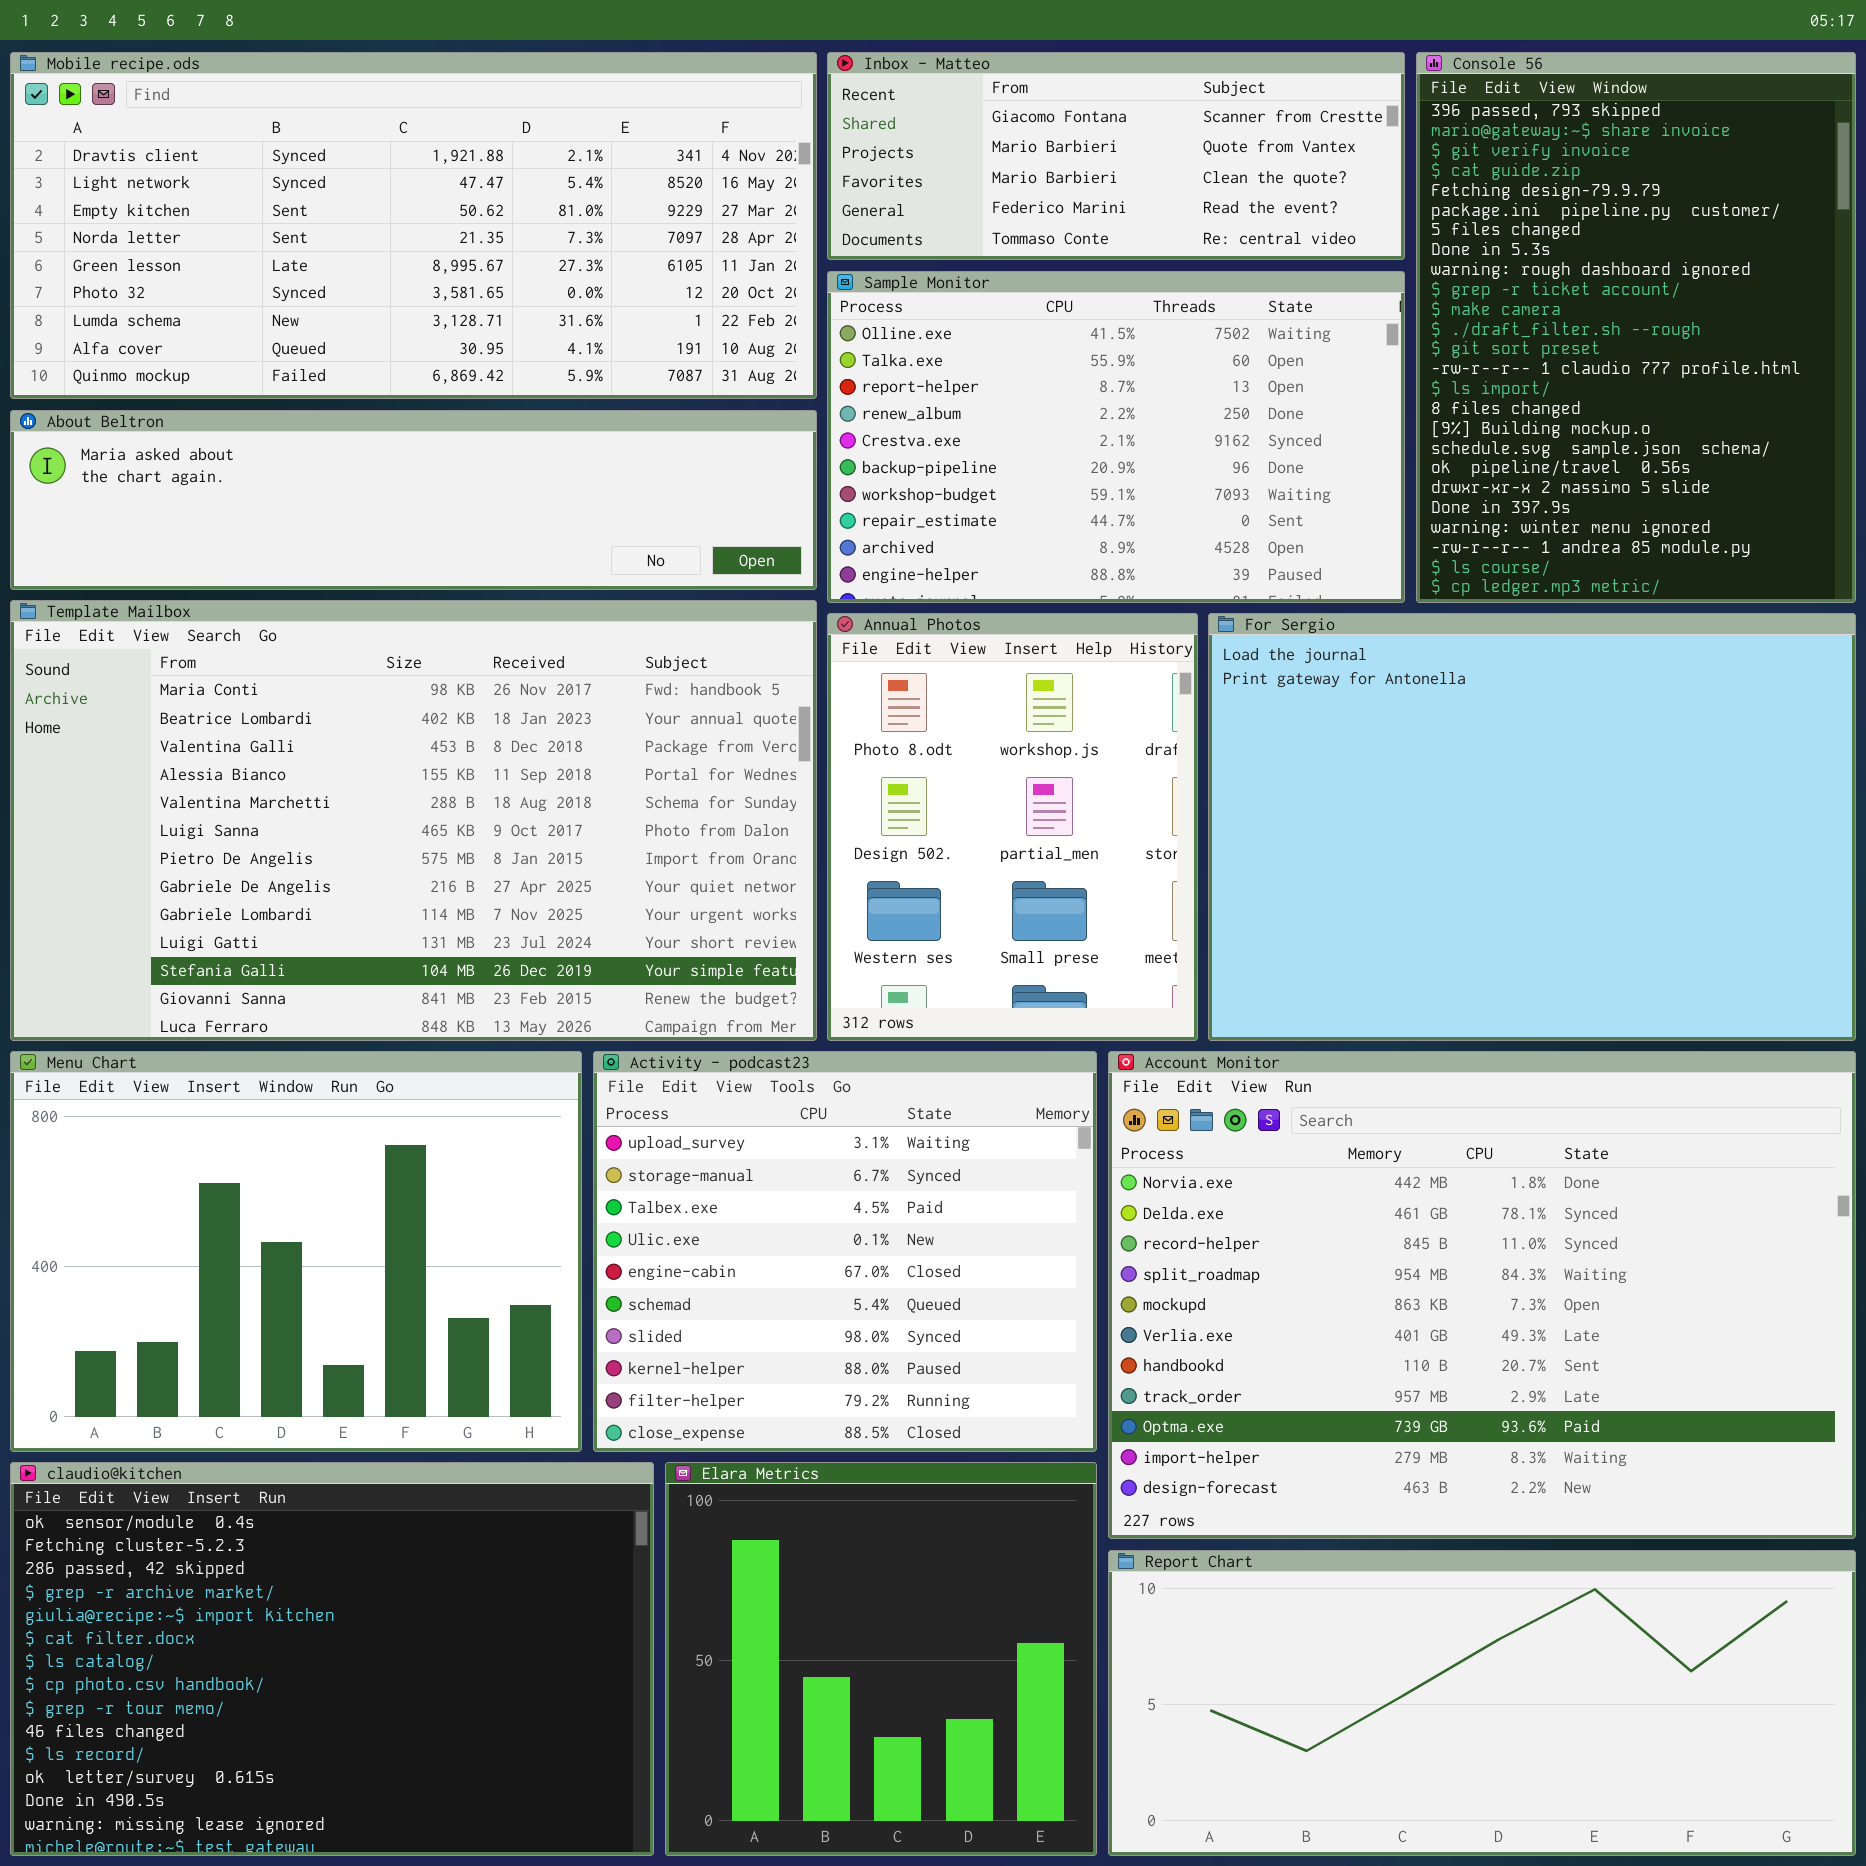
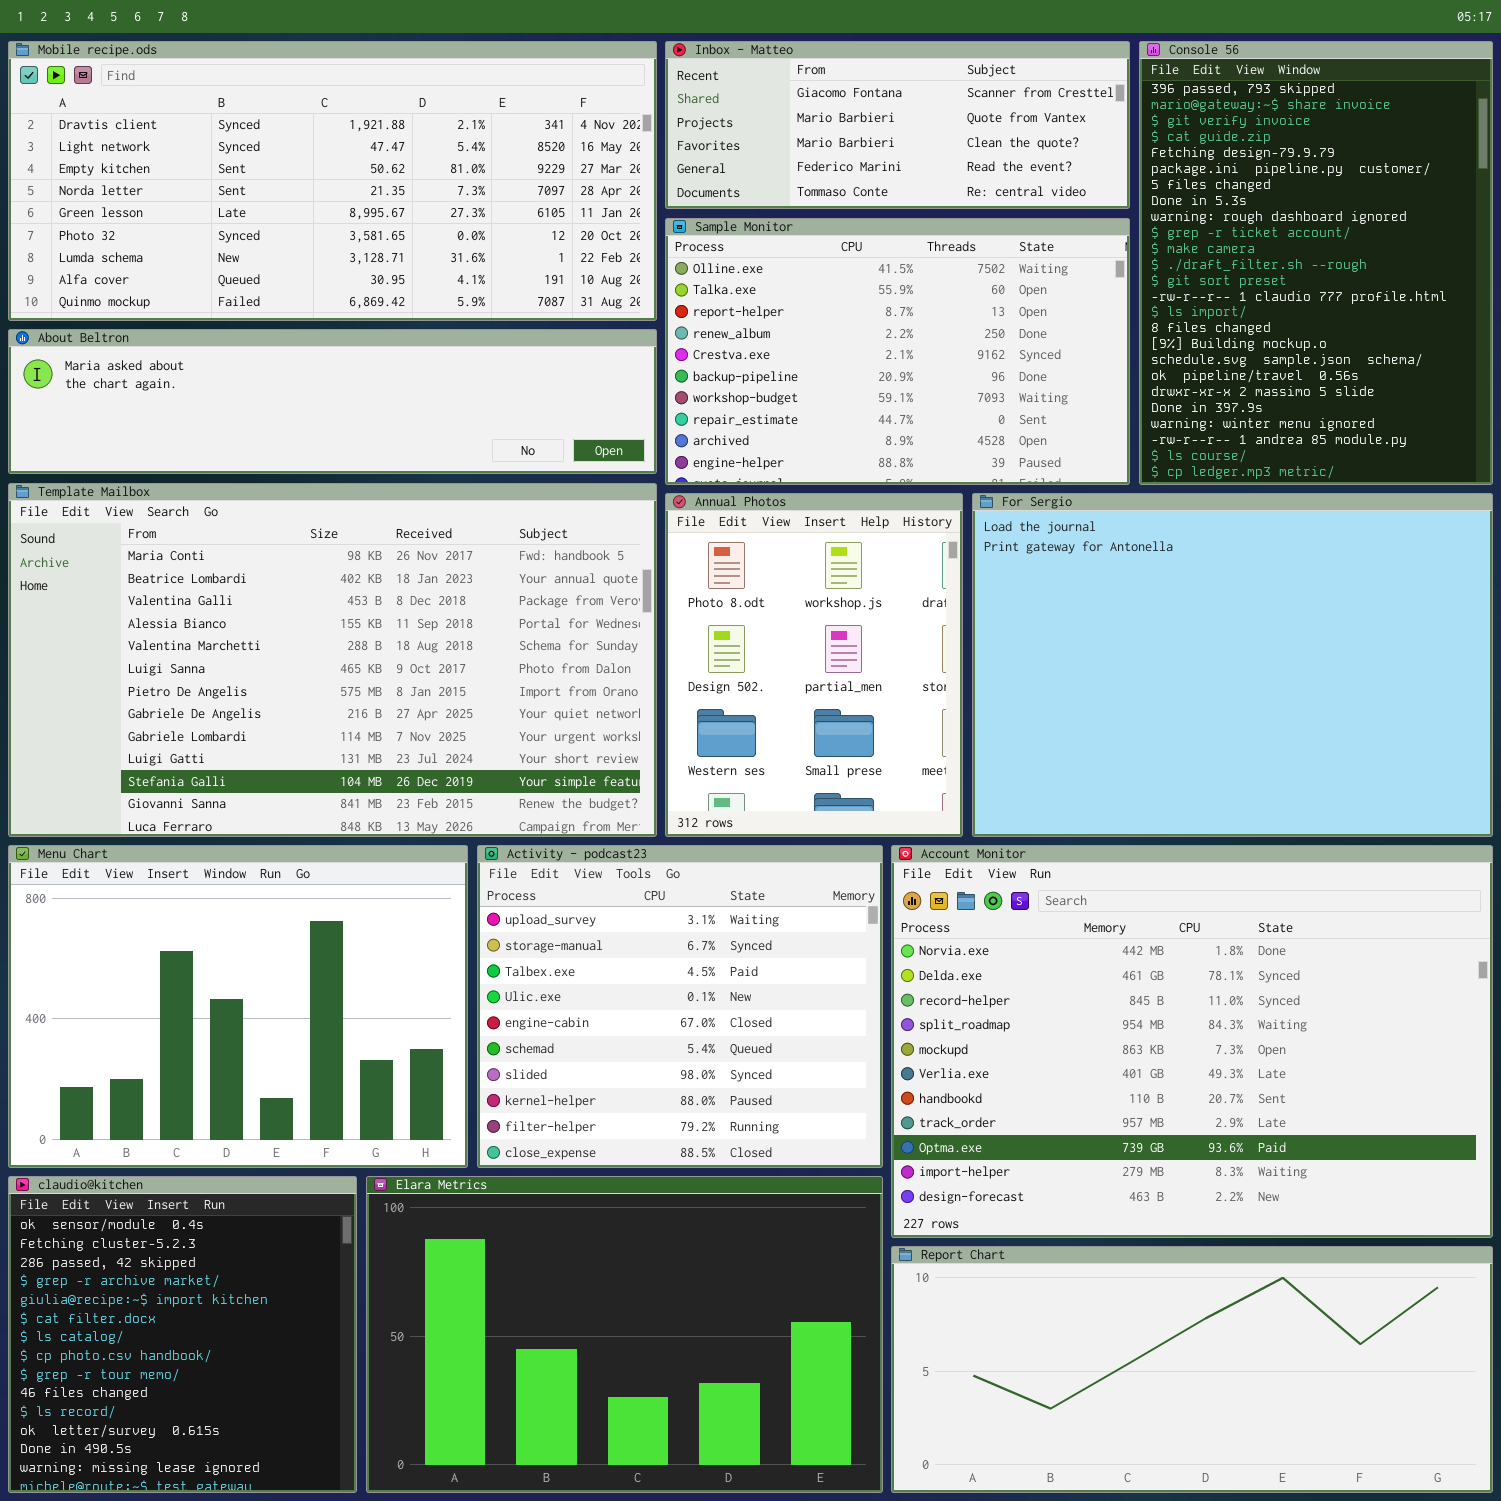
claudio@kitchen: [10,1462,654,1856] -> [8,1176,357,1493], resized
Elara Metrics: [665,1462,1097,1856] -> [366,1176,883,1493], resized

